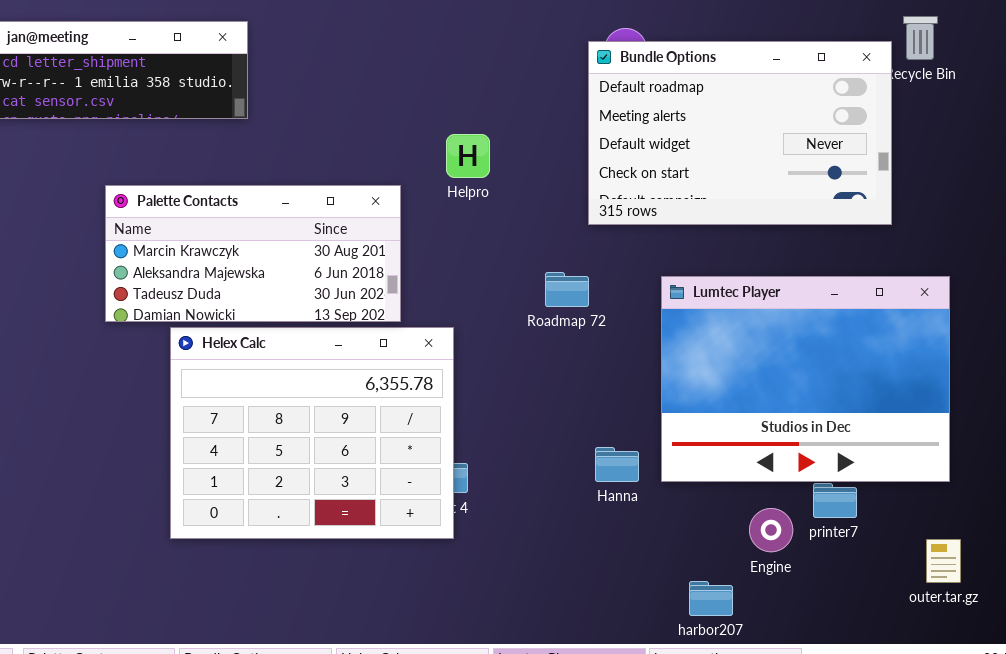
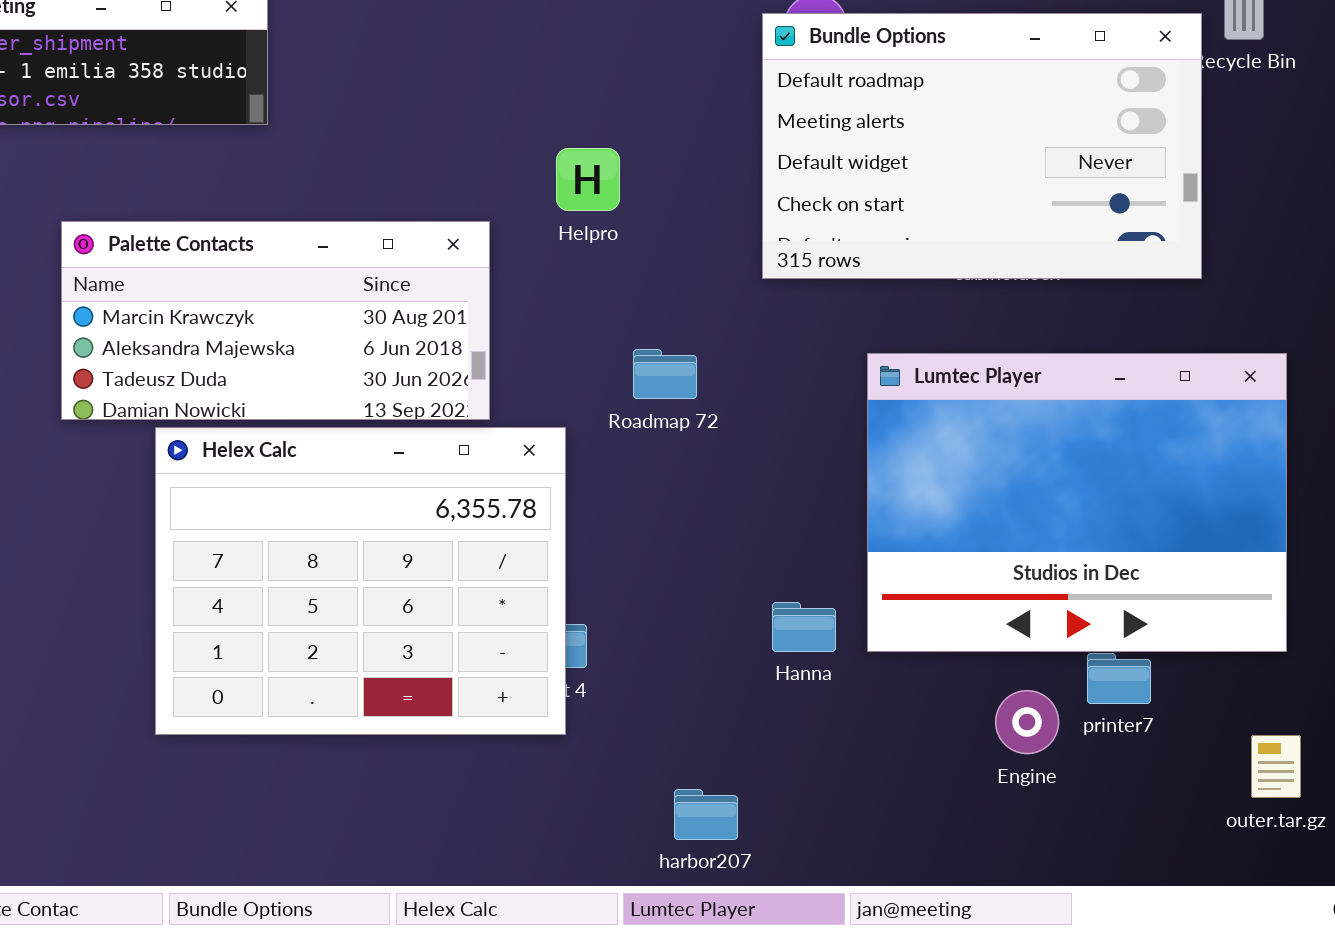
Roadmap 72: [545,272,589,307] -> [633,349,697,399], moved
harbor207: [689,581,733,616] -> [674,789,738,840], moved

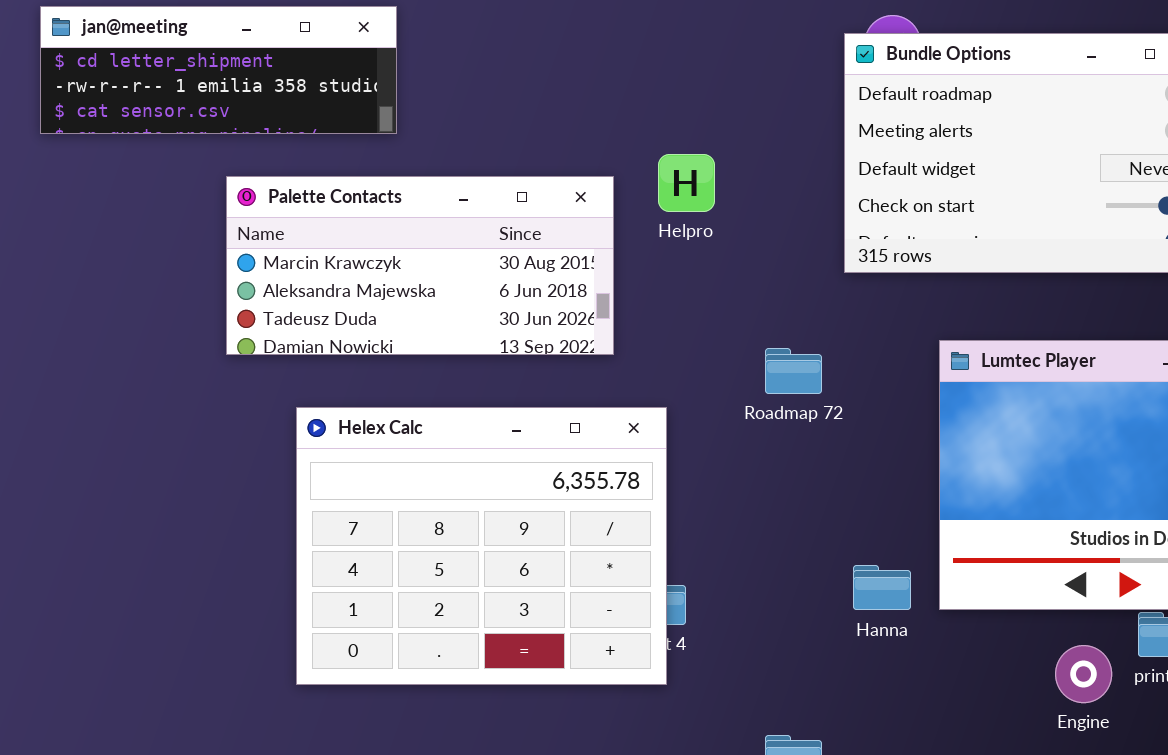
Palette Contacts: [61,221,490,420] -> [226,176,614,355], moved
Roadmap 72: [633,349,697,399] -> [765,348,822,394], moved

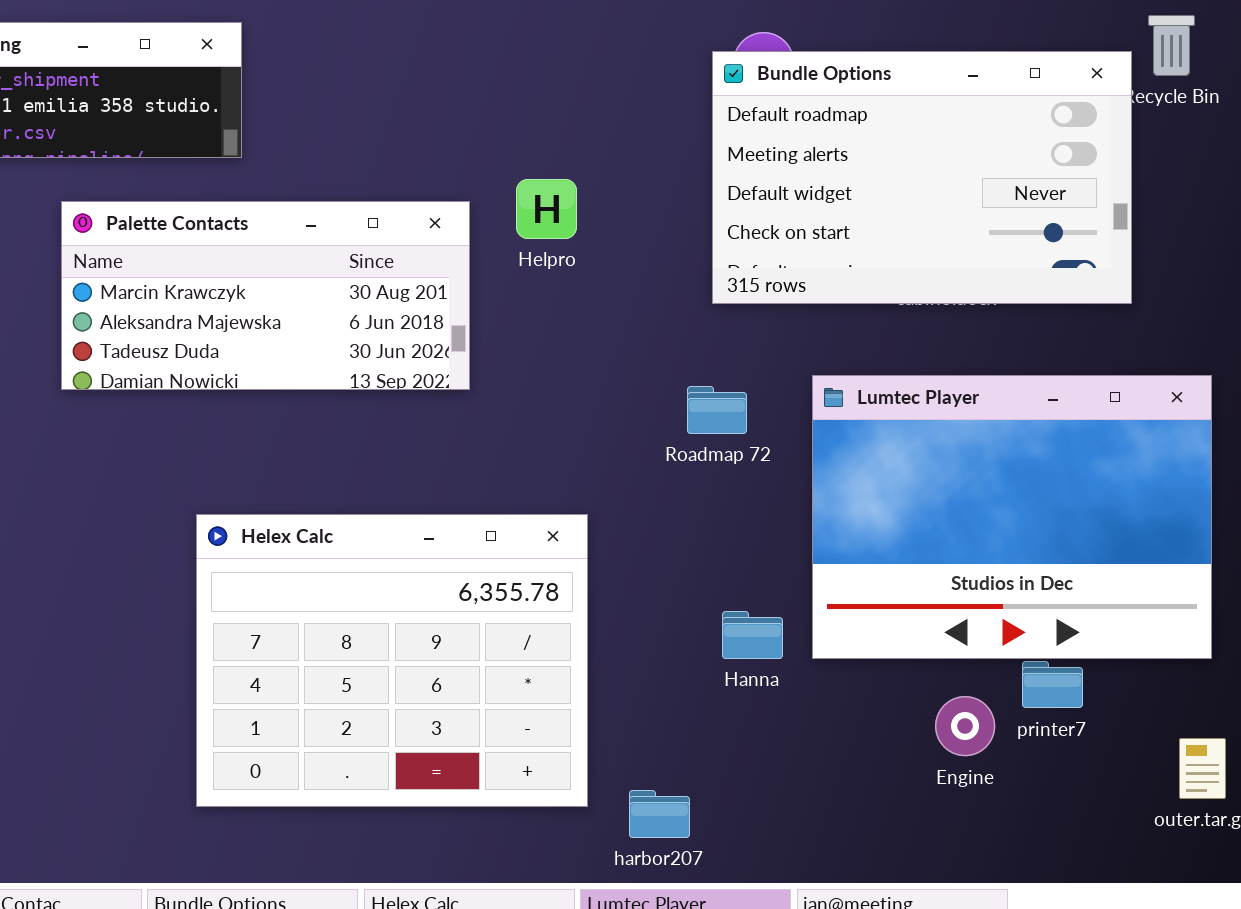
Roadmap 72: [765,348,822,394] -> [687,386,747,434], moved
Helex Calc: [296,407,667,685] -> [196,514,588,807], moved

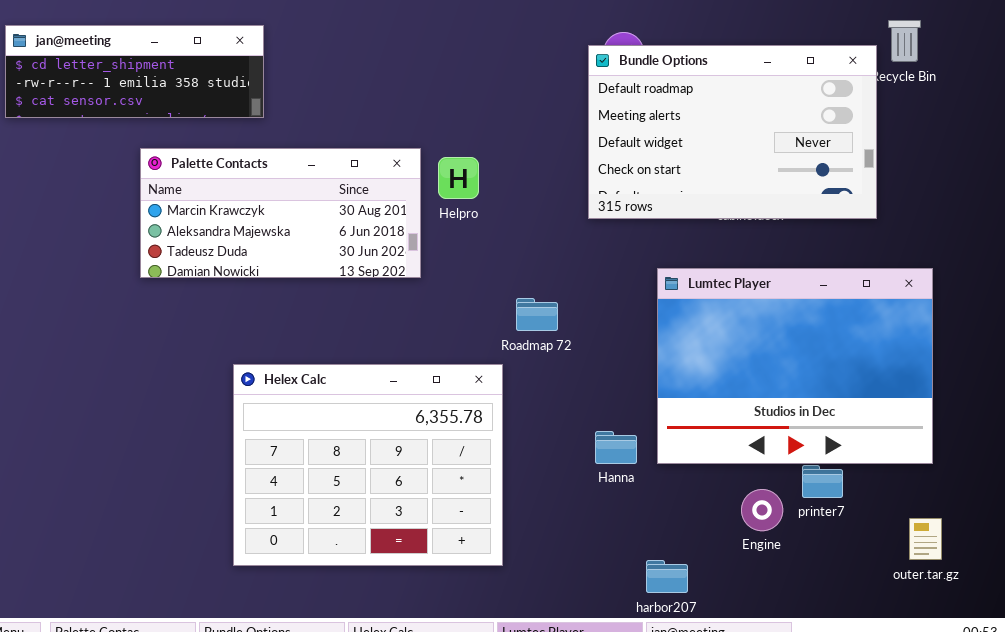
Helpro: [516,179,577,239] -> [438,157,479,199], moved
Roadmap 72: [687,386,747,434] -> [516,298,558,331], moved
harbor207: [629,790,690,838] -> [646,560,688,593], moved

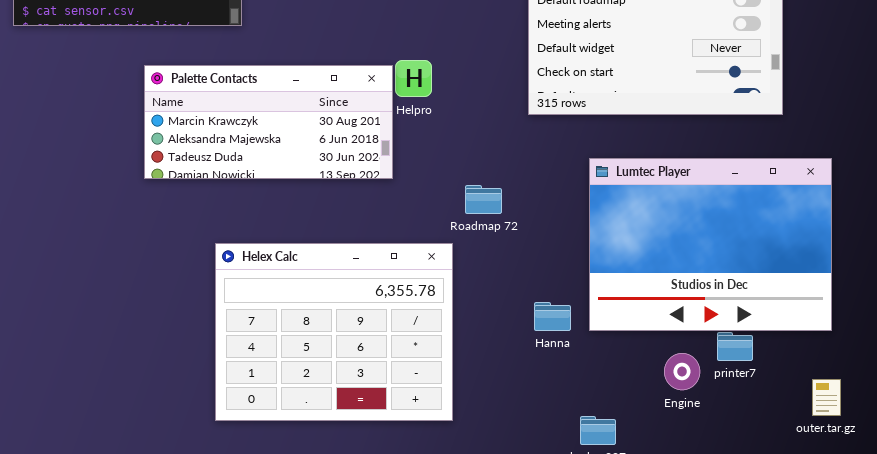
Palette Contacts: [140,148,421,278] -> [144,65,393,179], moved

